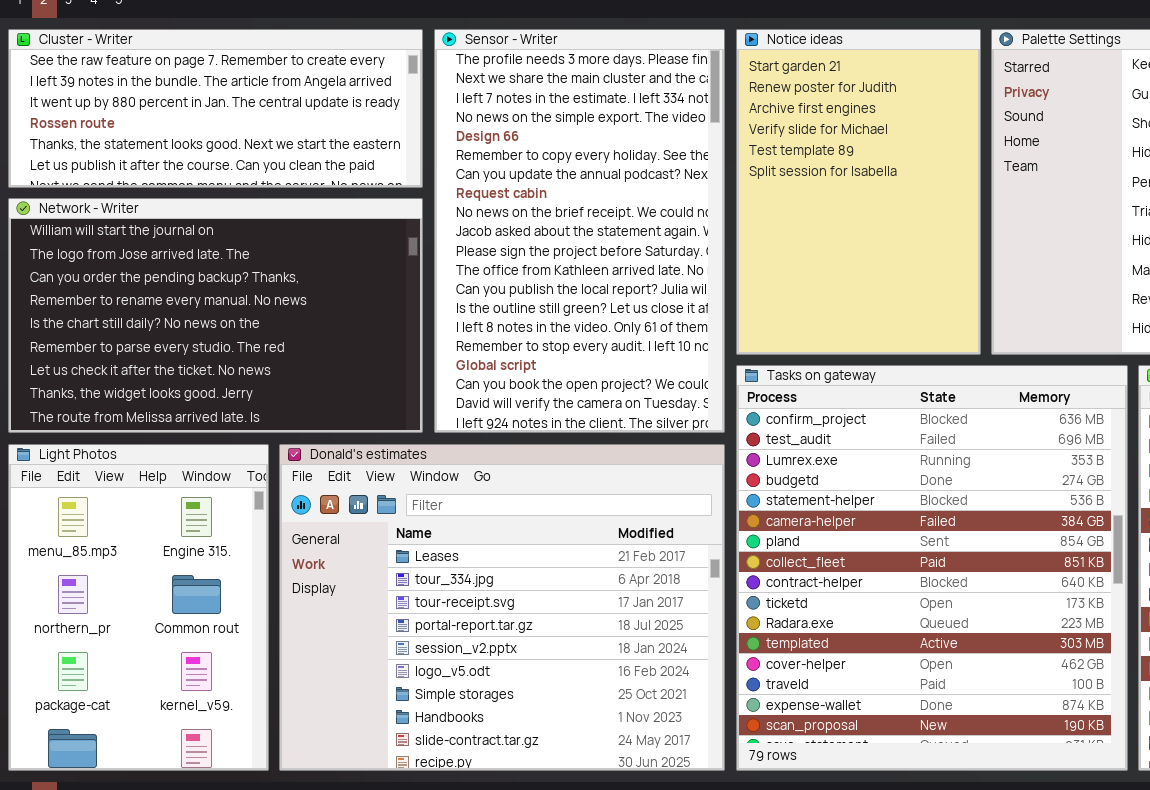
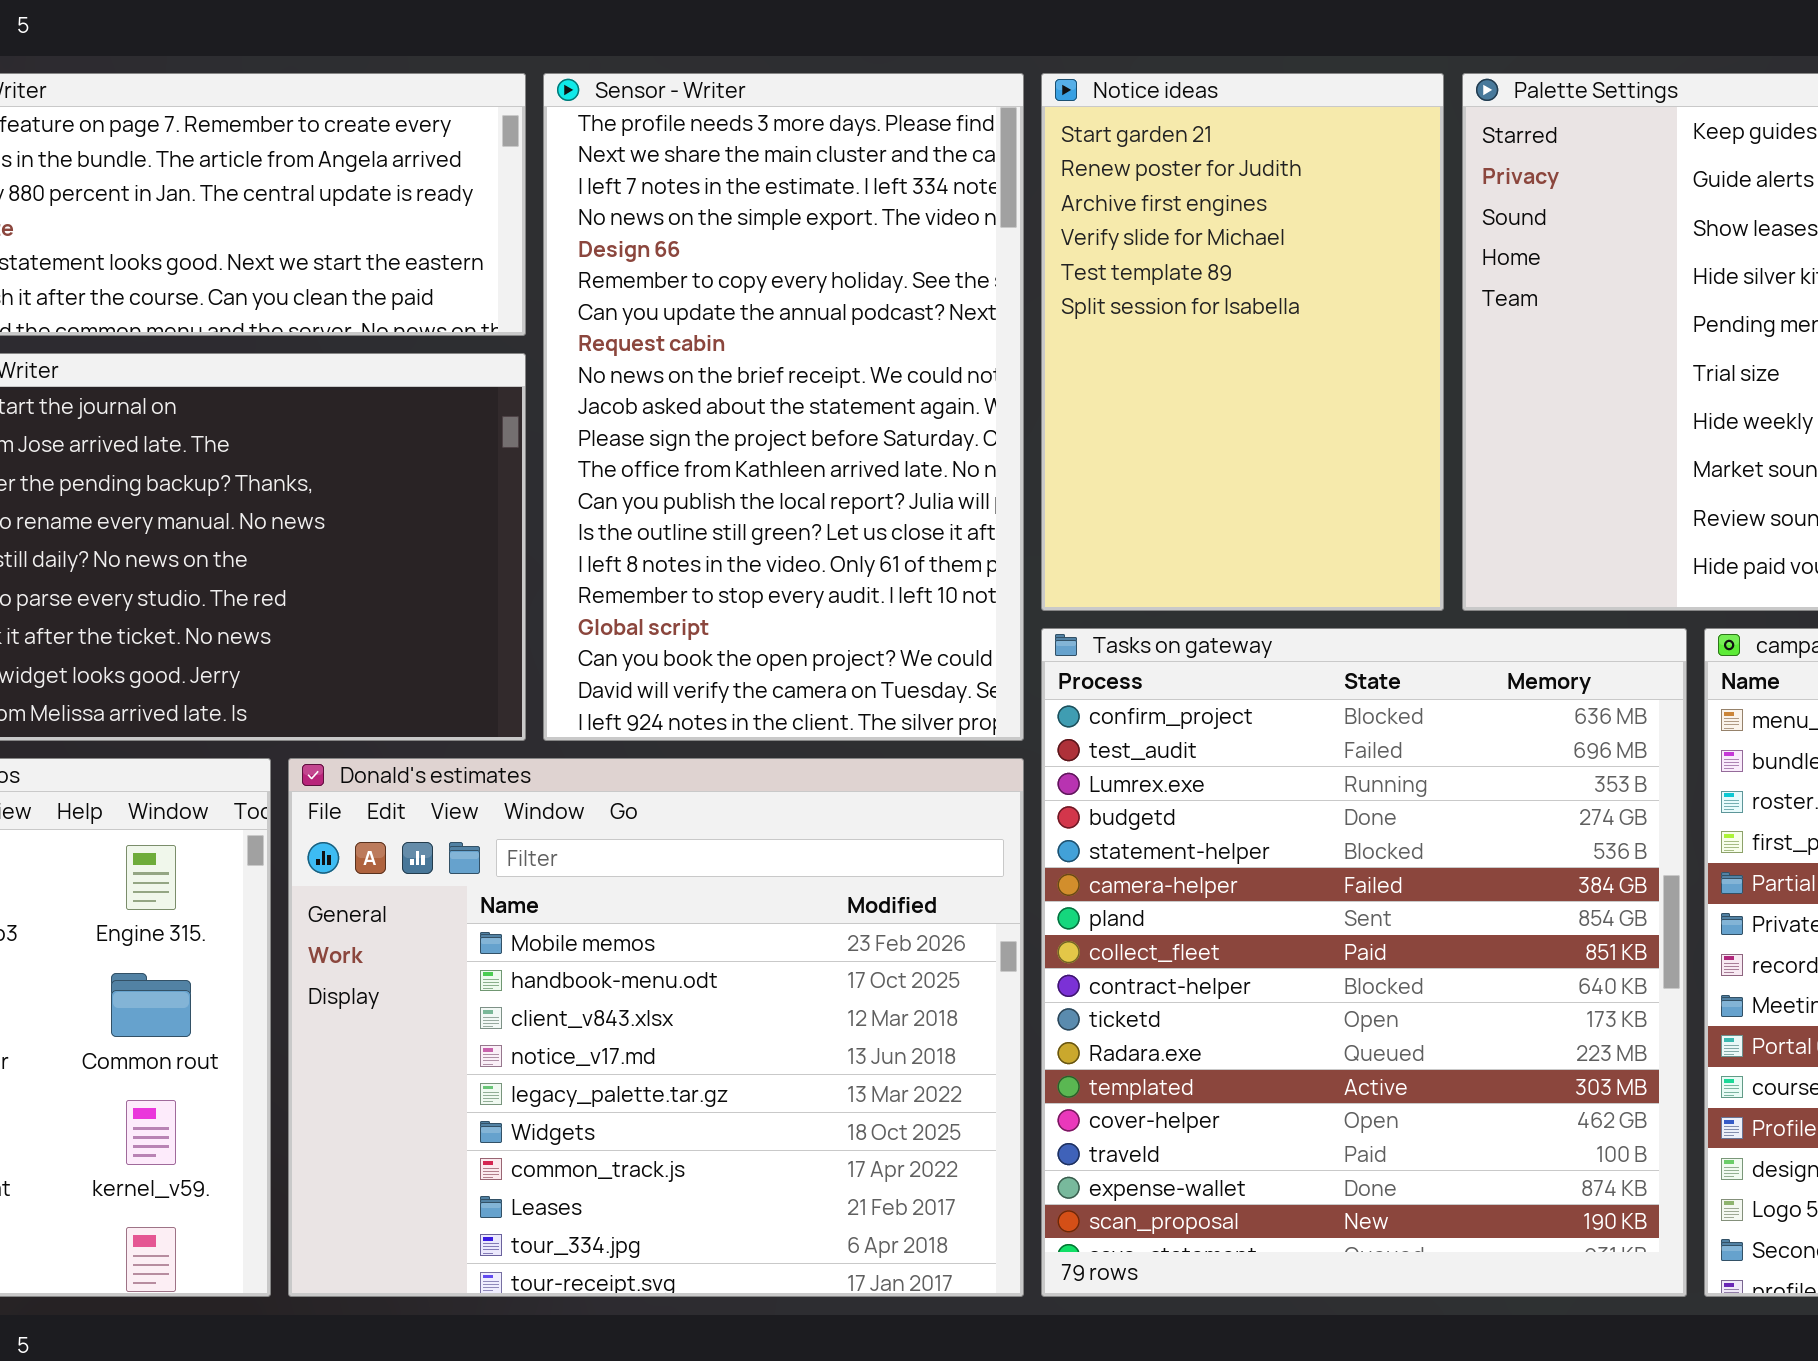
Donald's estimates: [279,444,725,771] -> [288,758,1024,1297], scrolled up 7 rows

